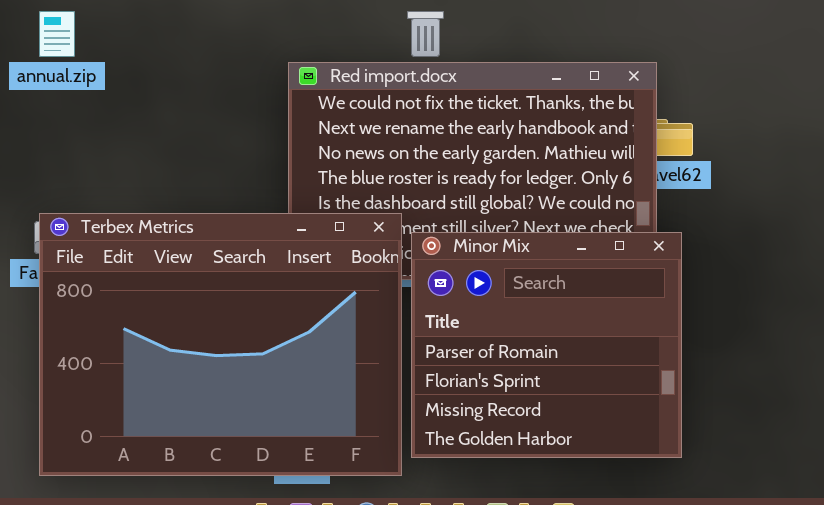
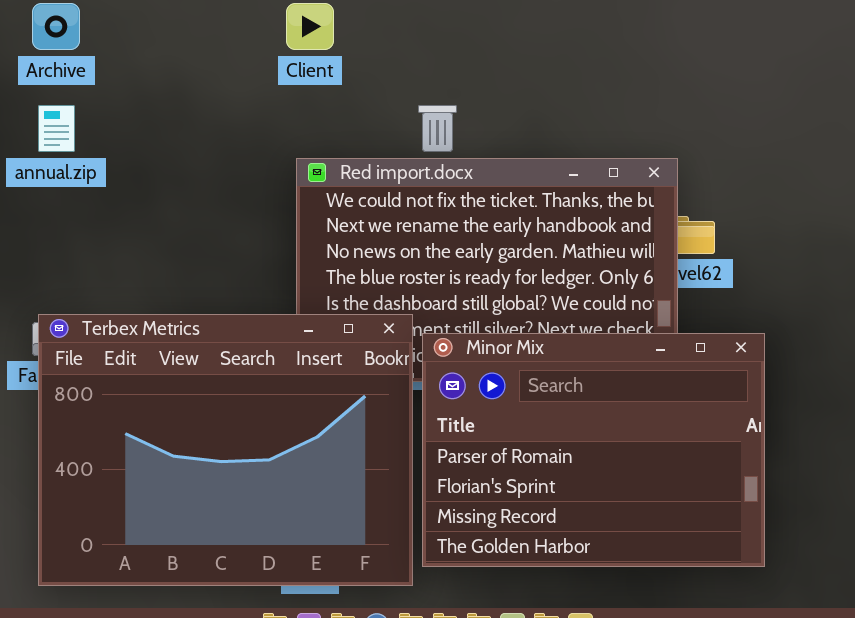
Minor Mix: [411,232,682,458] -> [422,333,765,567], resized

